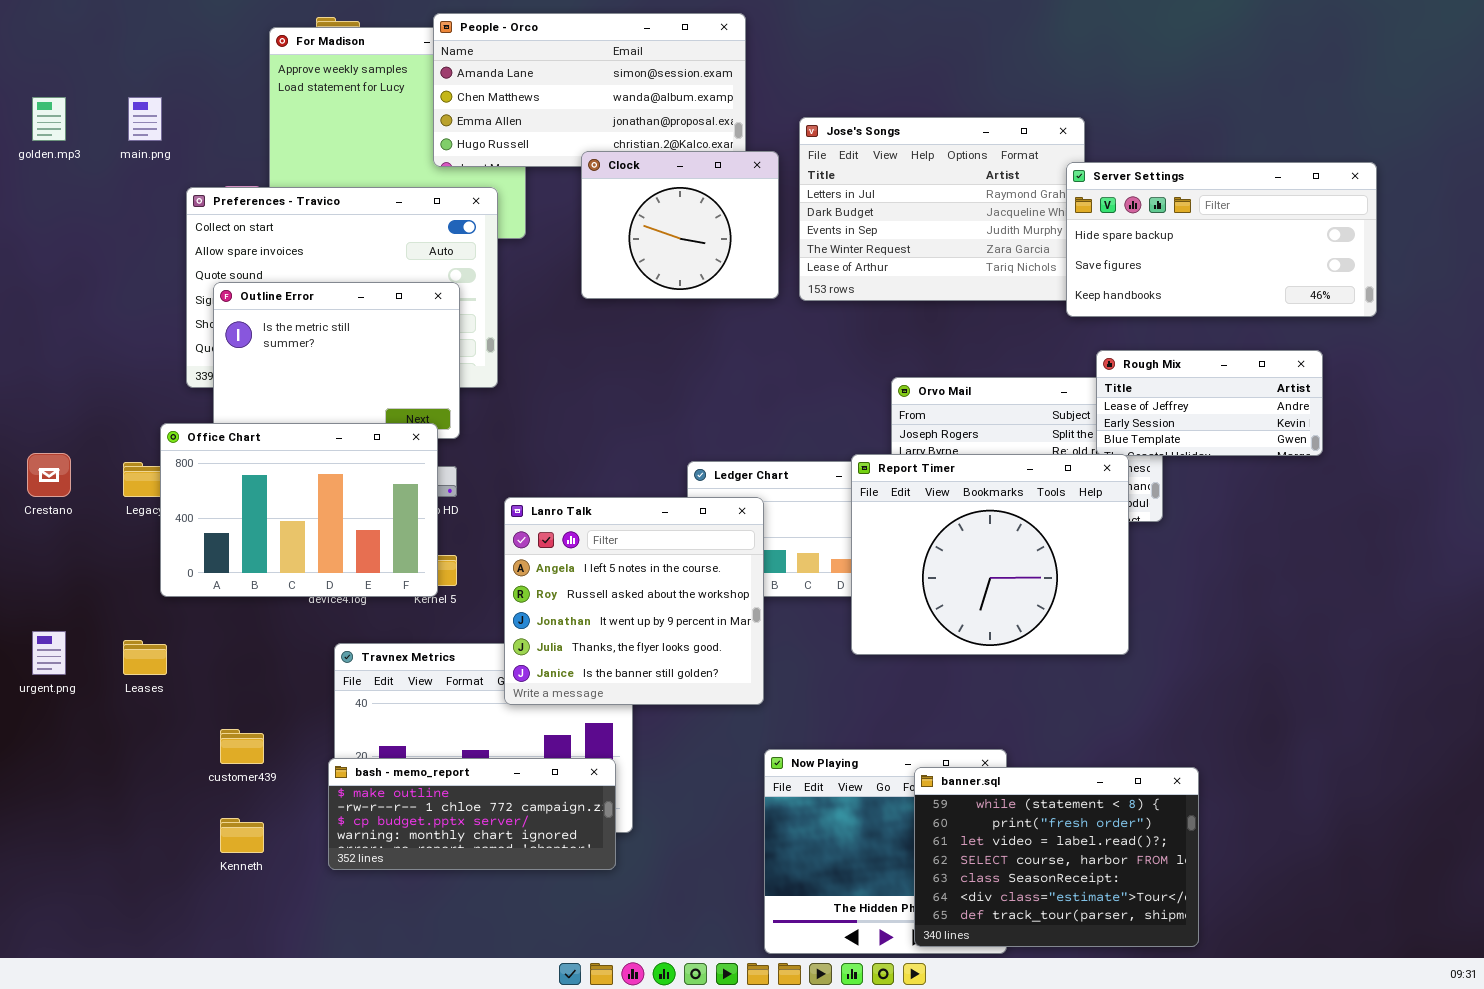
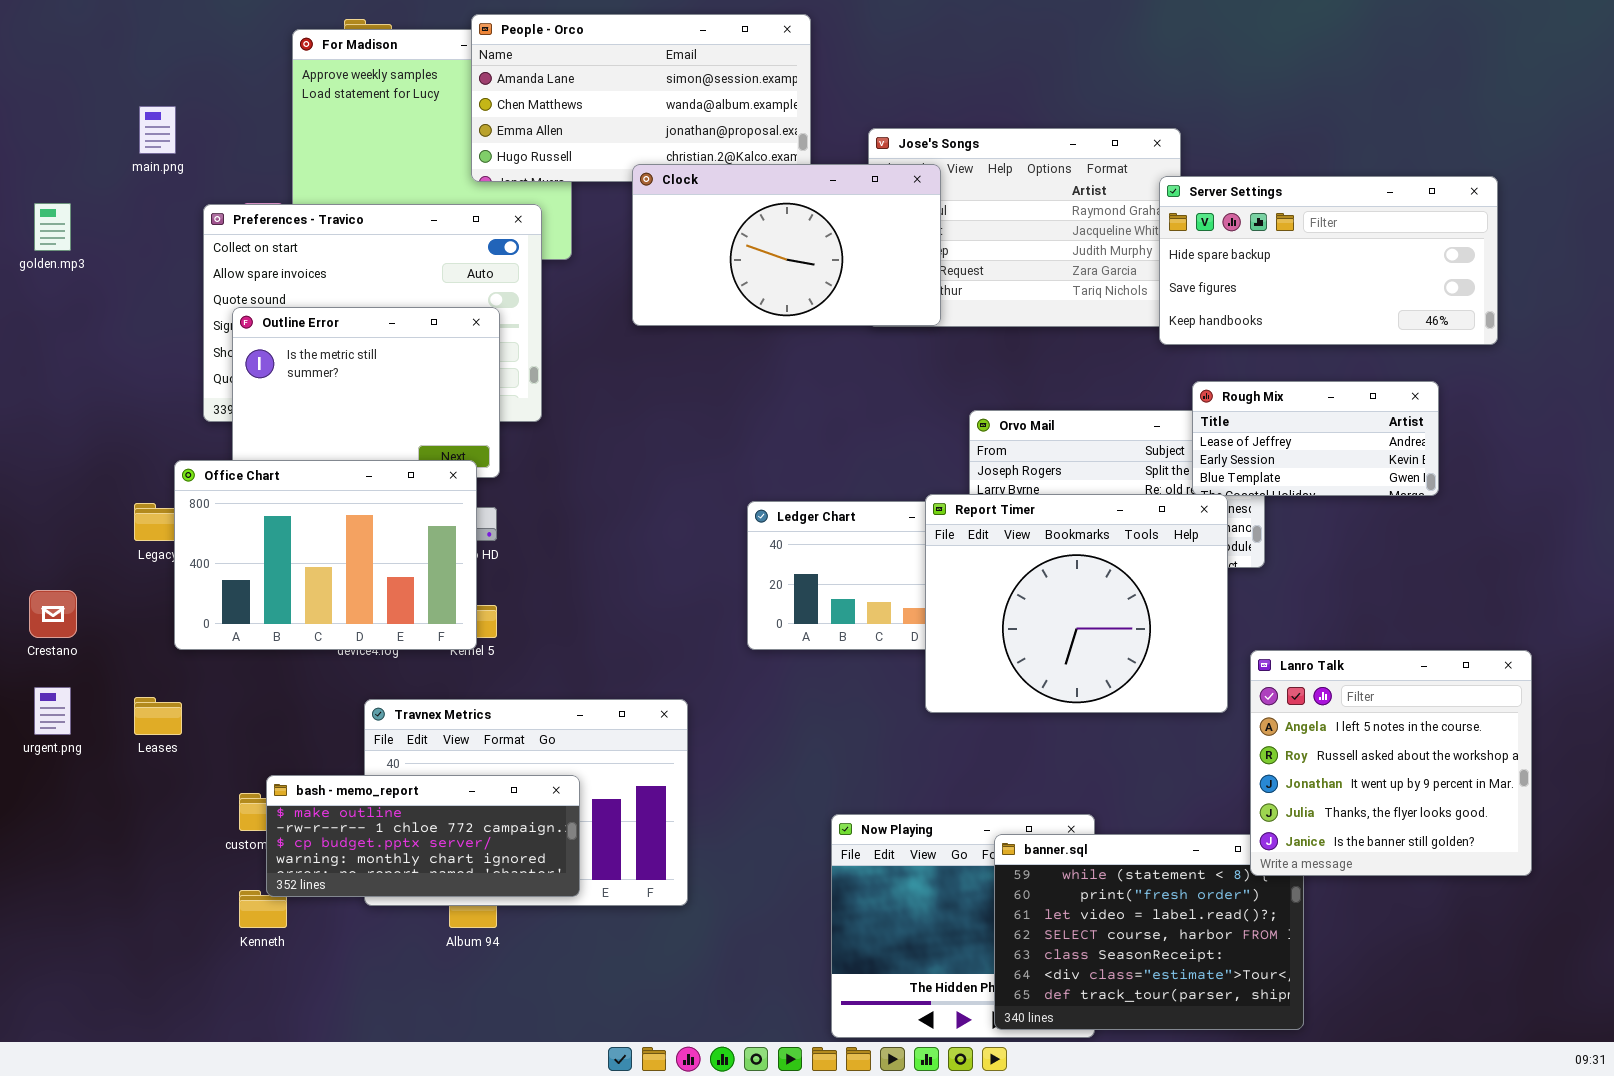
golden.mp3: [32,97,66,141] -> [34,203,71,251], moved
Clock: [581,151,779,299] -> [632,164,941,326], resized
Crestano: [27,453,71,497] -> [29,590,77,638], moved
Lanro Talk: [504,497,764,705] -> [1250,650,1532,876], moved
bash - memo_report: [328,758,616,870] -> [266,775,580,897], moved

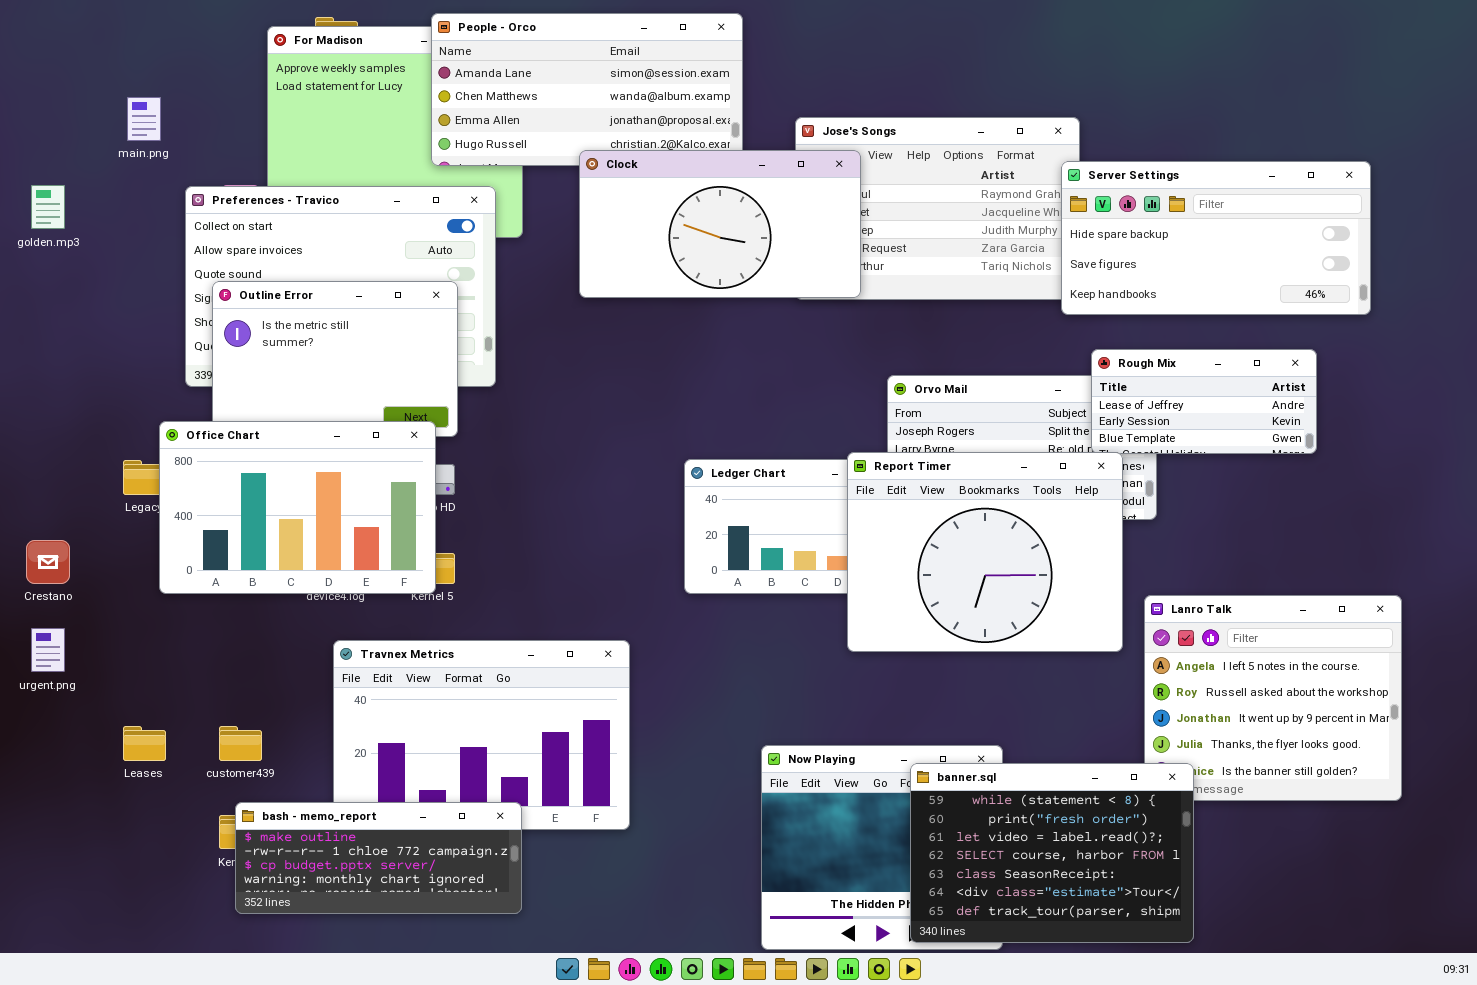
Leases: [134,697,182,735] -> [123,726,166,761], moved
bash - memo_report: [266,775,580,897] -> [235,802,522,914], moved
banner.sql: [994,834,1304,1030] -> [910,763,1194,943], raised

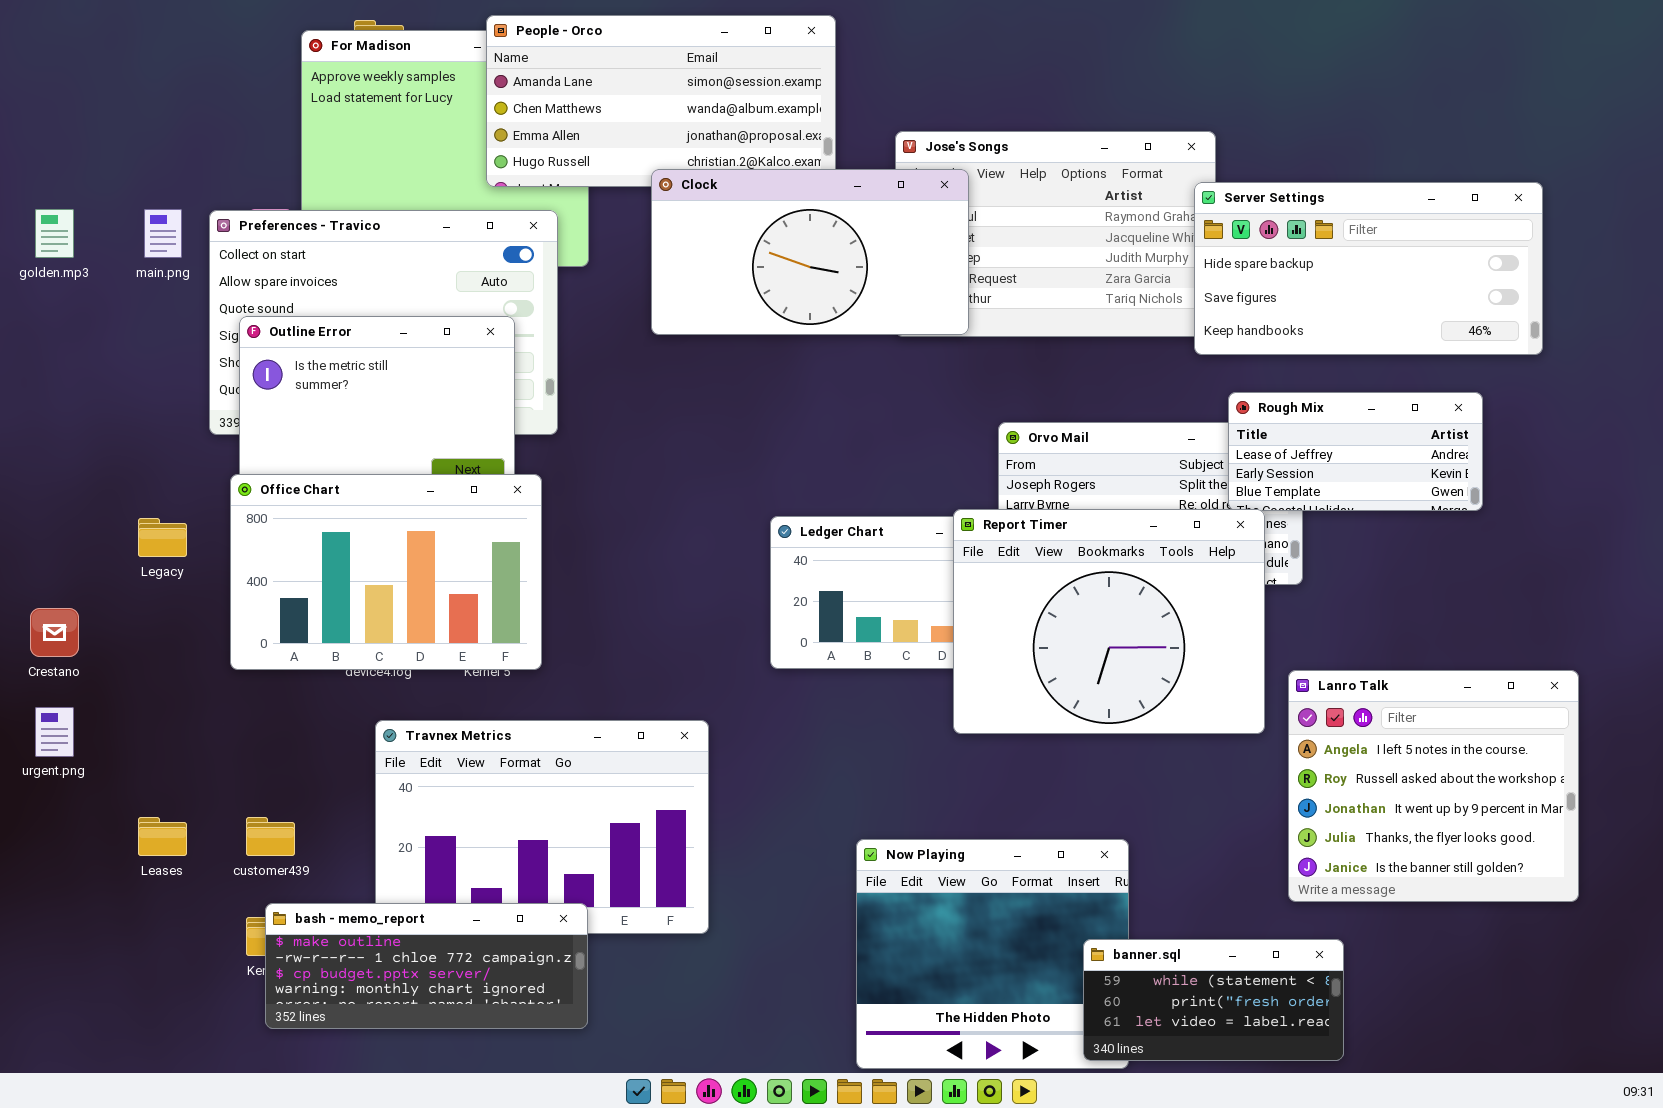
main.png: [127,97,161,141] -> [144,209,182,258], moved
Office Chart: [159,421,436,594] -> [230,474,542,670], moved
banner.sql: [910,763,1194,943] -> [1083,939,1344,1061], resized

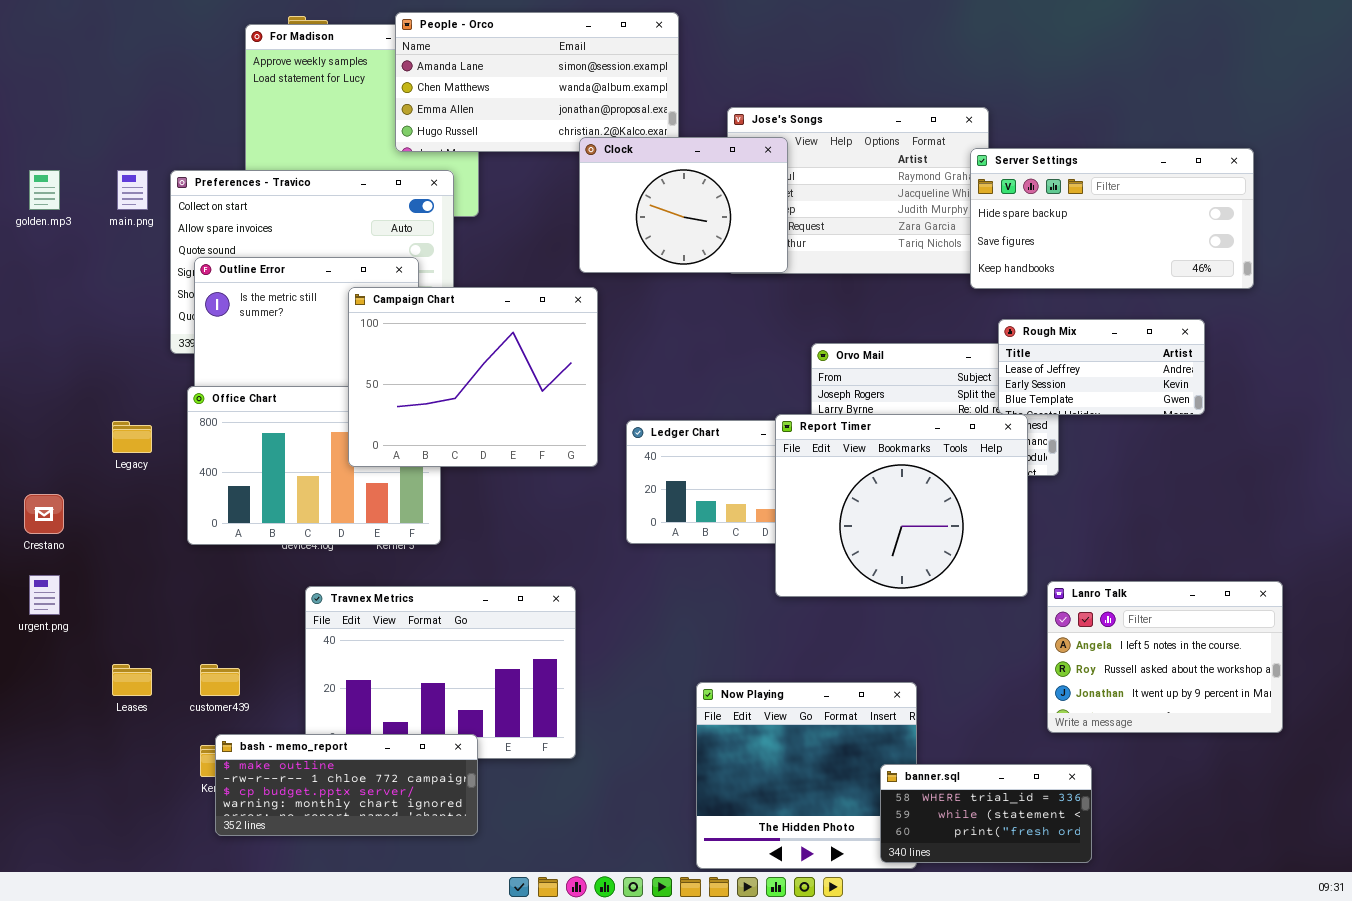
Clock: [651,169,969,335] -> [579,137,788,273], resized
Campaign Chart: none -> [348,287,598,467], opened
Lanro Talk: [1288,670,1579,902] -> [1047,581,1283,733], resized
banner.sql: [1083,939,1344,1061] -> [880,764,1092,863], scrolled up 1 row

